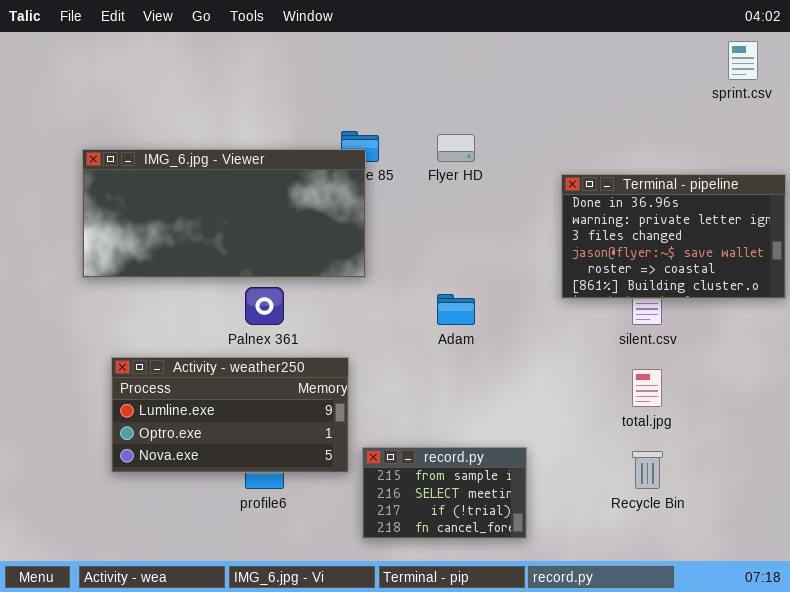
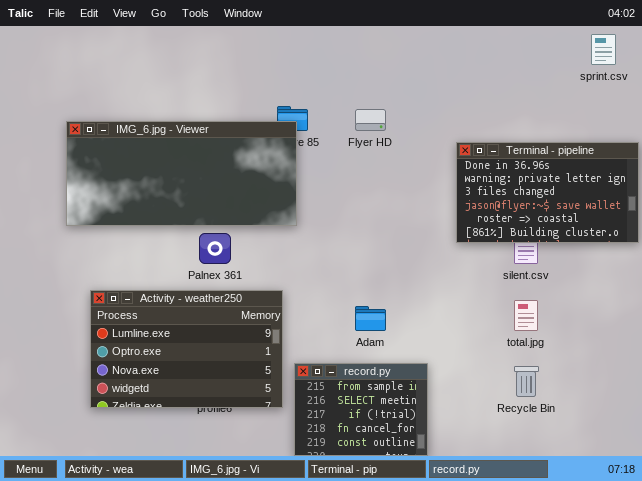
Adam: [437,294,475,325] -> [355,306,386,331], moved
Activity - weather250: [111,357,349,473] -> [90,290,283,408], resized
record.py: [362,447,527,539] -> [294,363,428,456], resized

